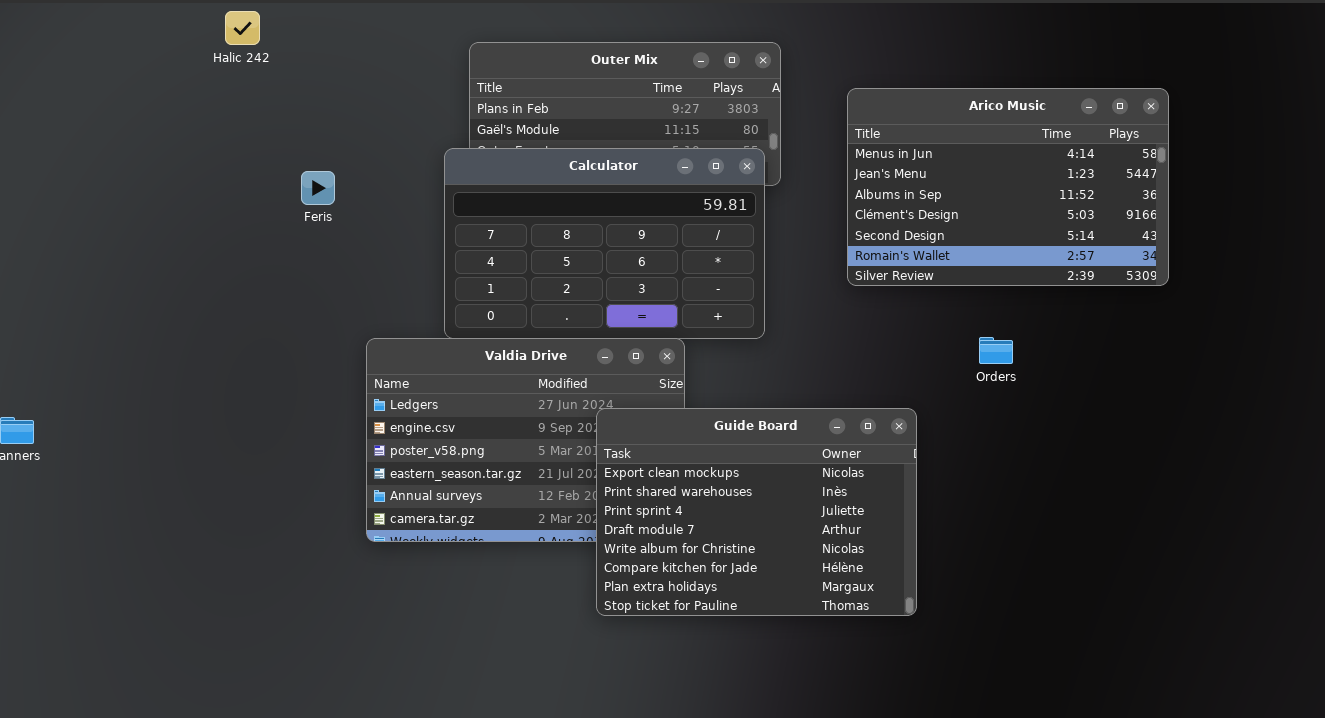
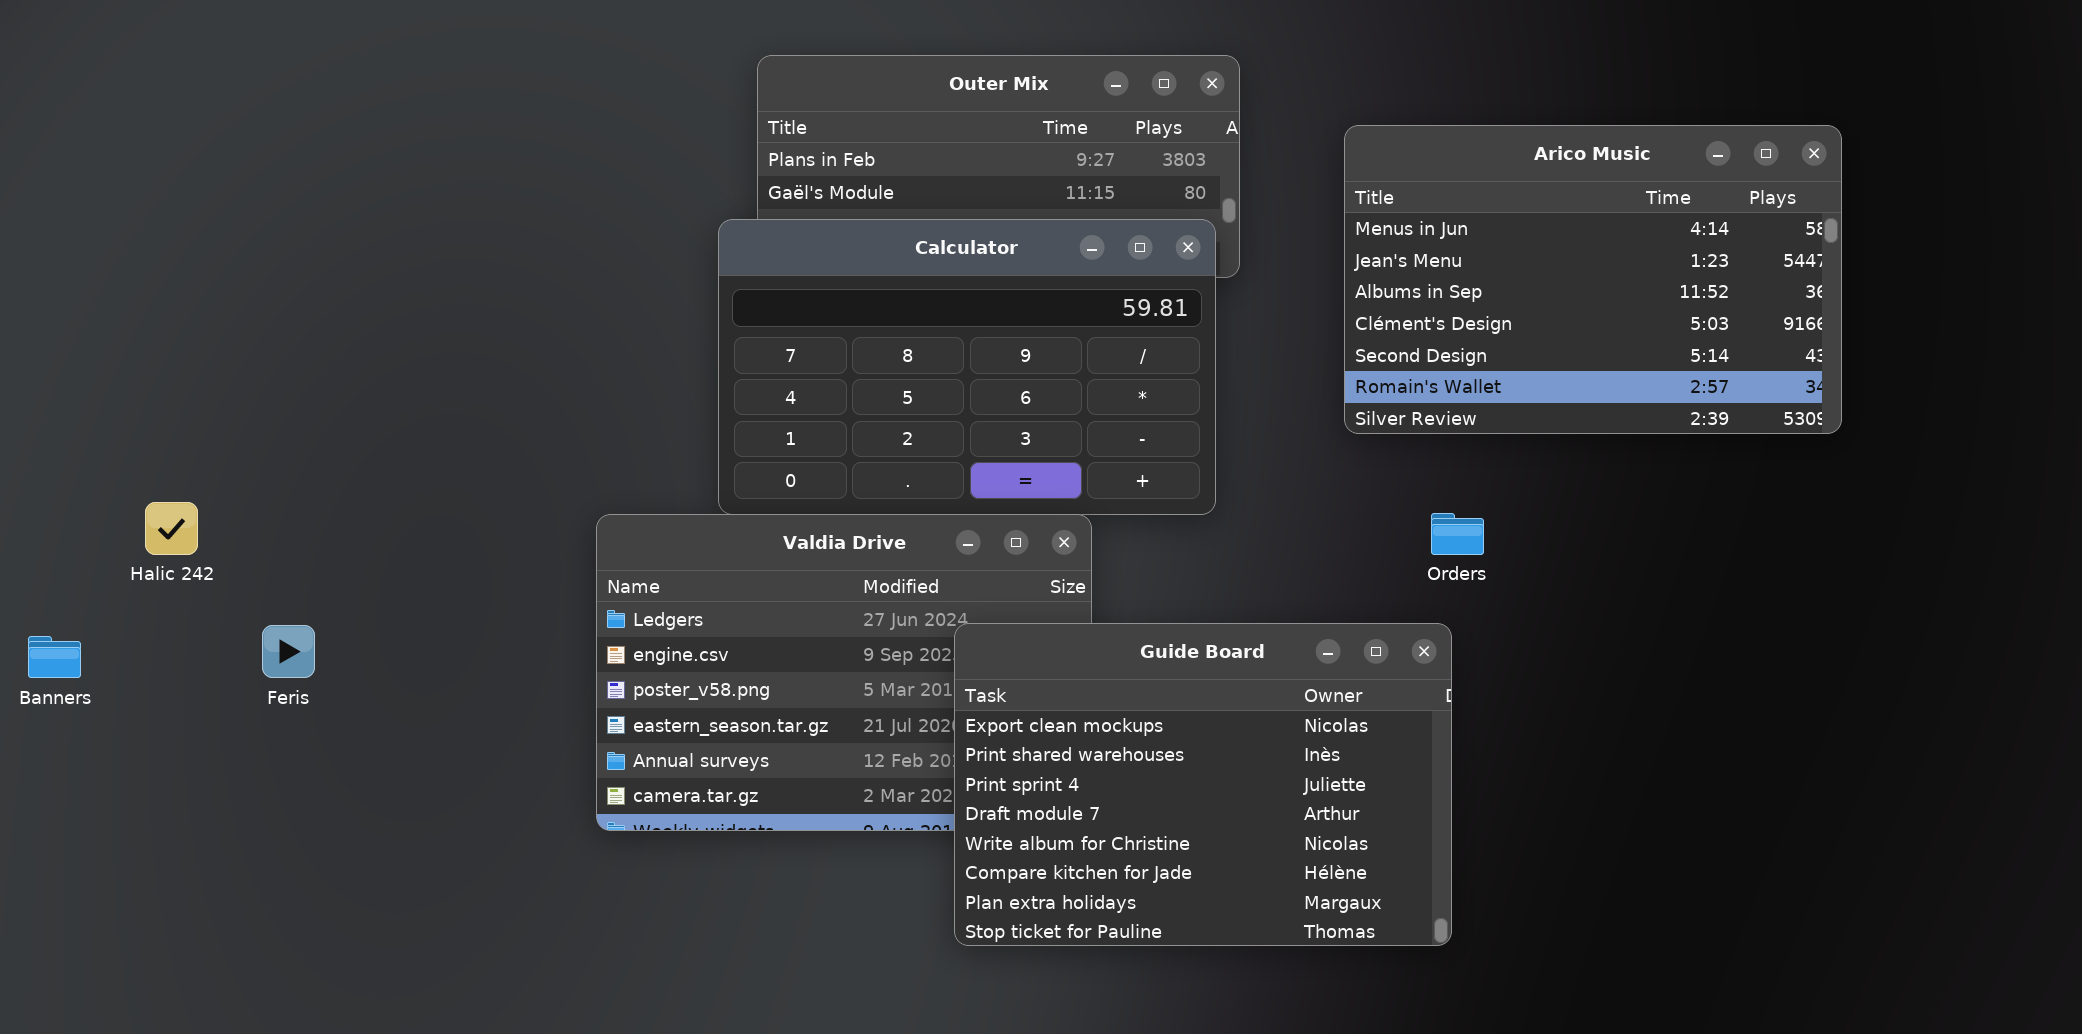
Halic 242: [225,11,260,45] -> [145,502,198,555], moved
Feris: [301,171,335,205] -> [262,625,315,678], moved
Orders: [979,337,1013,364] -> [1431,513,1484,555], moved

